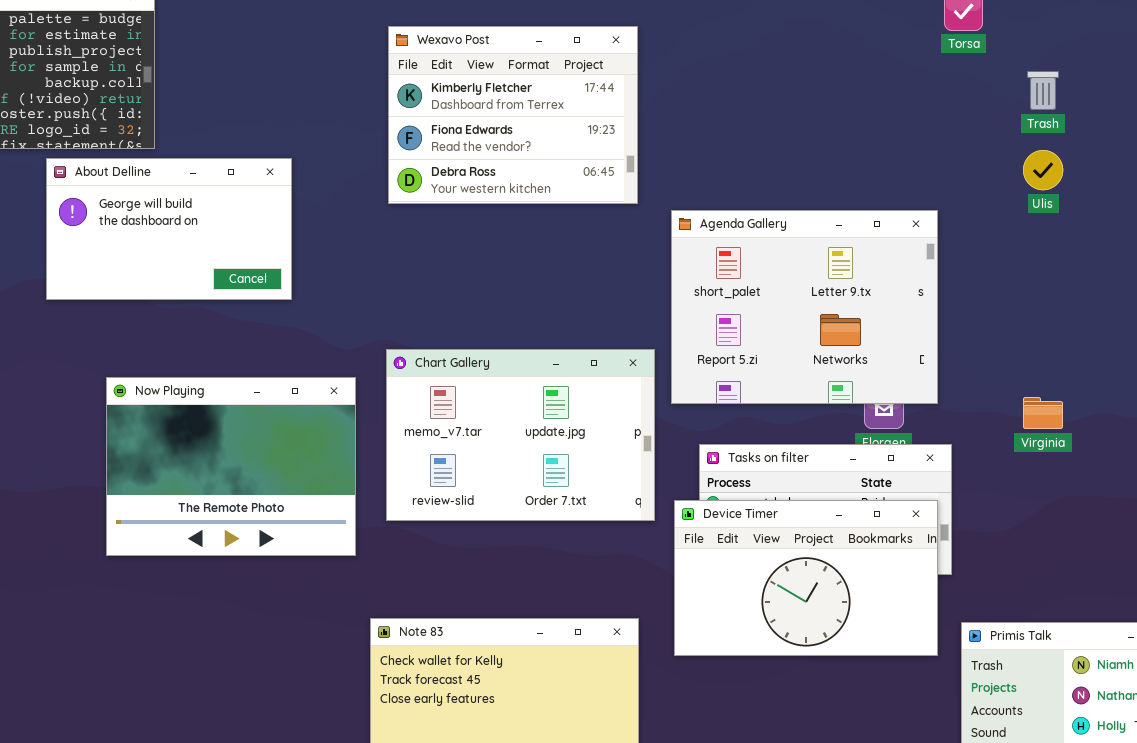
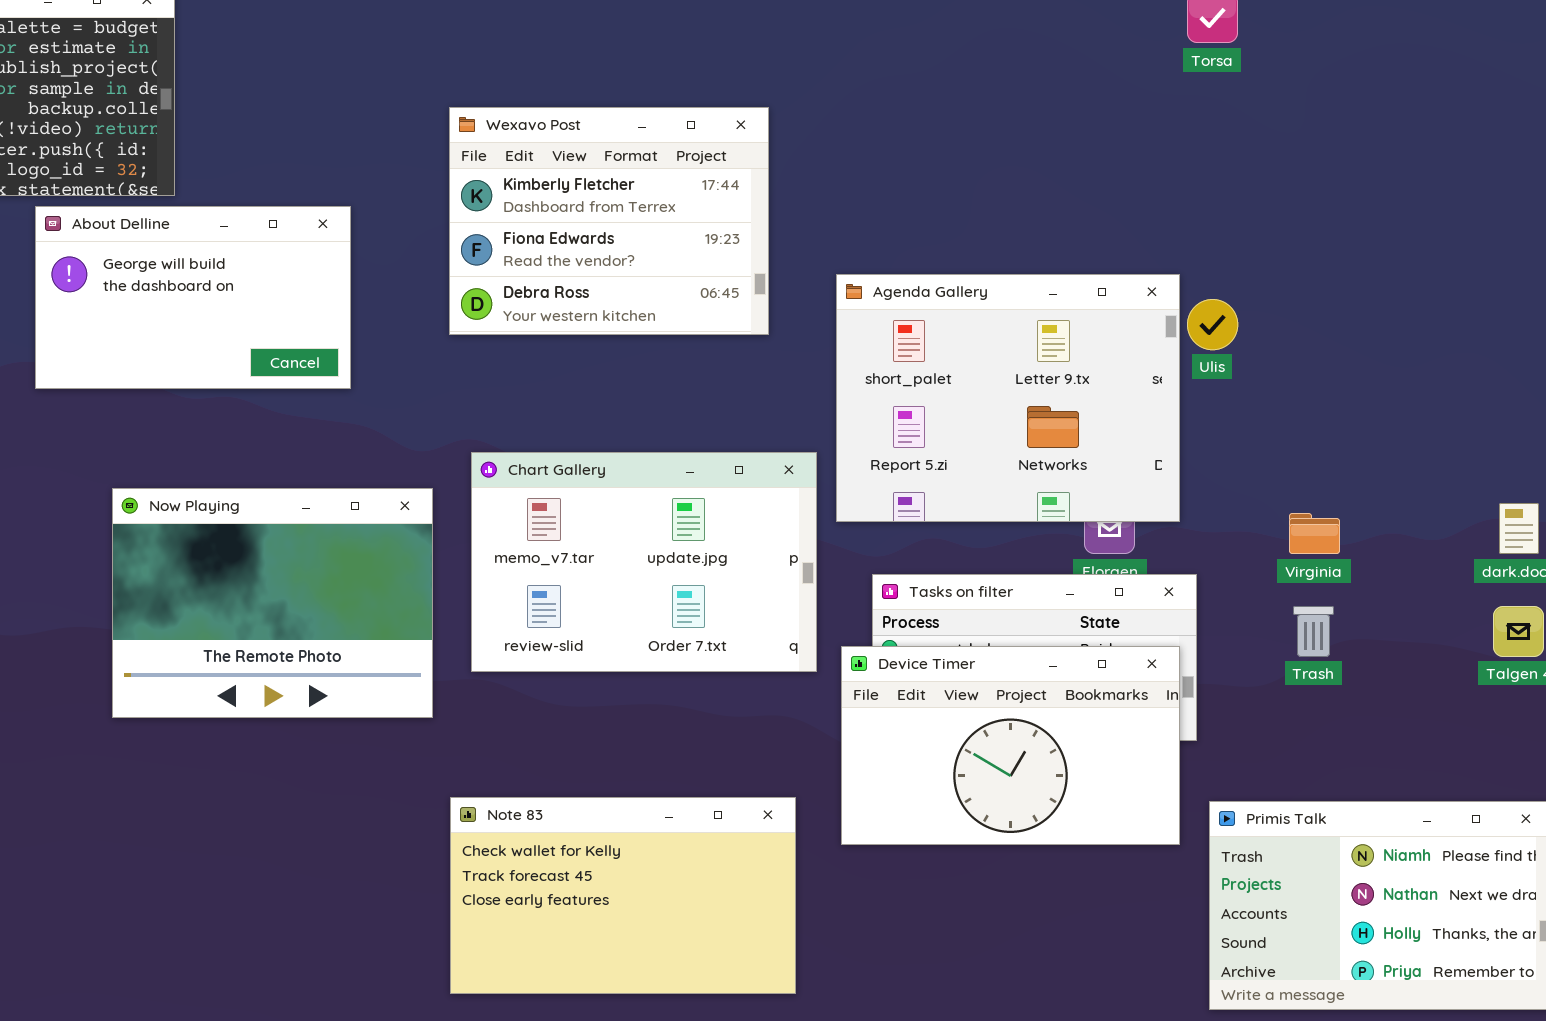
Wexavo Post: [388,26,638,204] -> [449,107,769,335], moved
Trash: [1027,71,1059,110] -> [1293,606,1334,657], moved
Ulis: [1023,150,1063,190] -> [1187,299,1238,350], moved

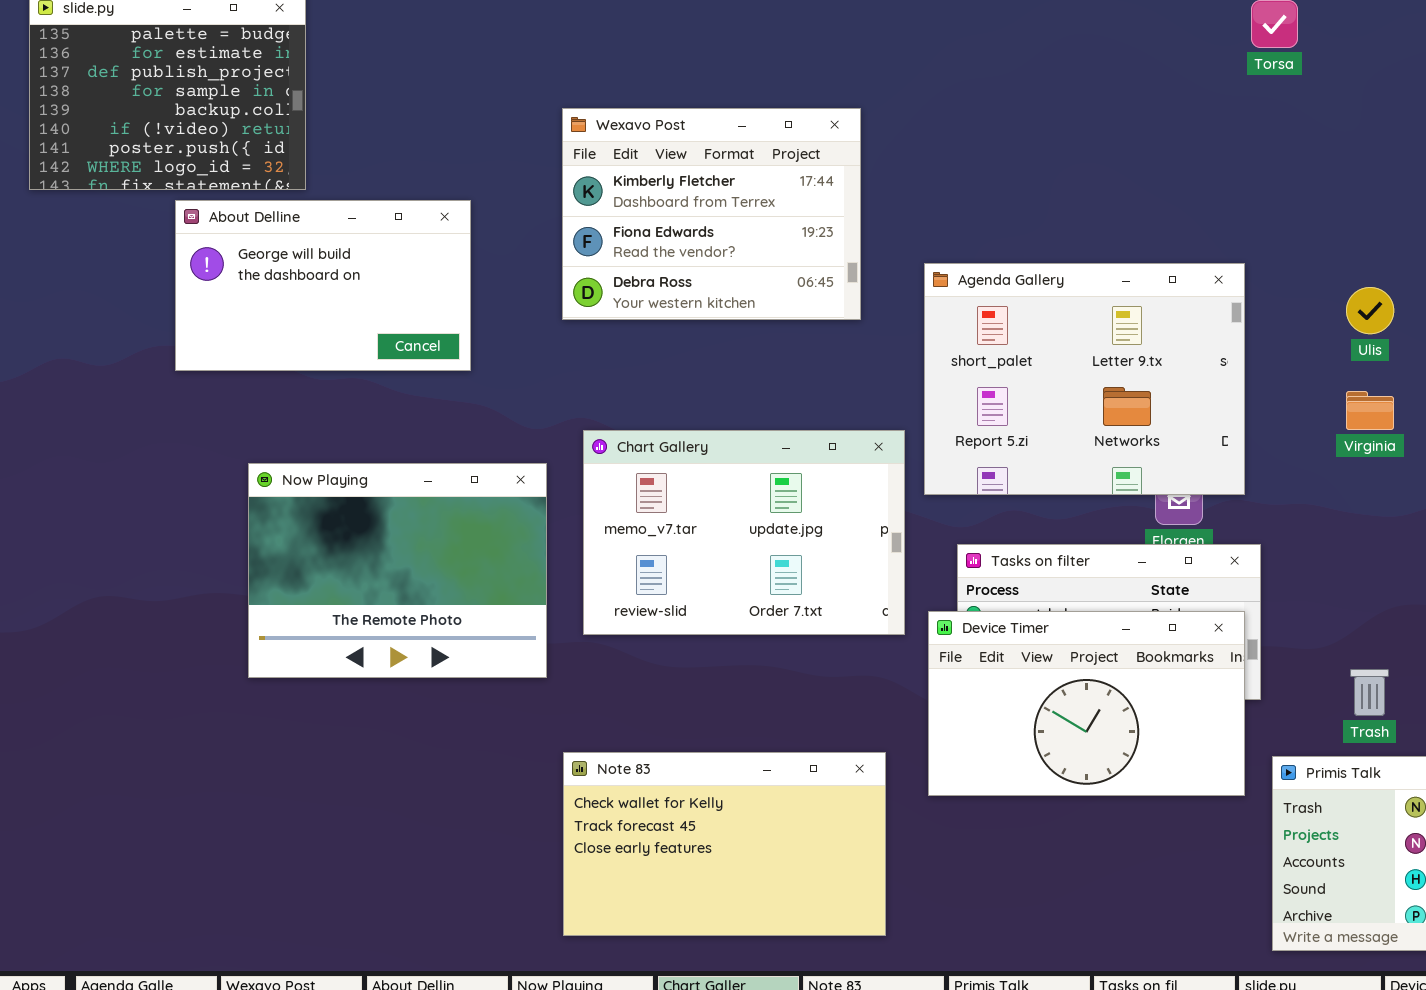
Ulis: [1187,299,1238,350] -> [1346,287,1394,334], moved
Virginia: [1289,513,1340,554] -> [1346,391,1394,430], moved
Trash: [1293,606,1334,657] -> [1350,669,1389,716], moved

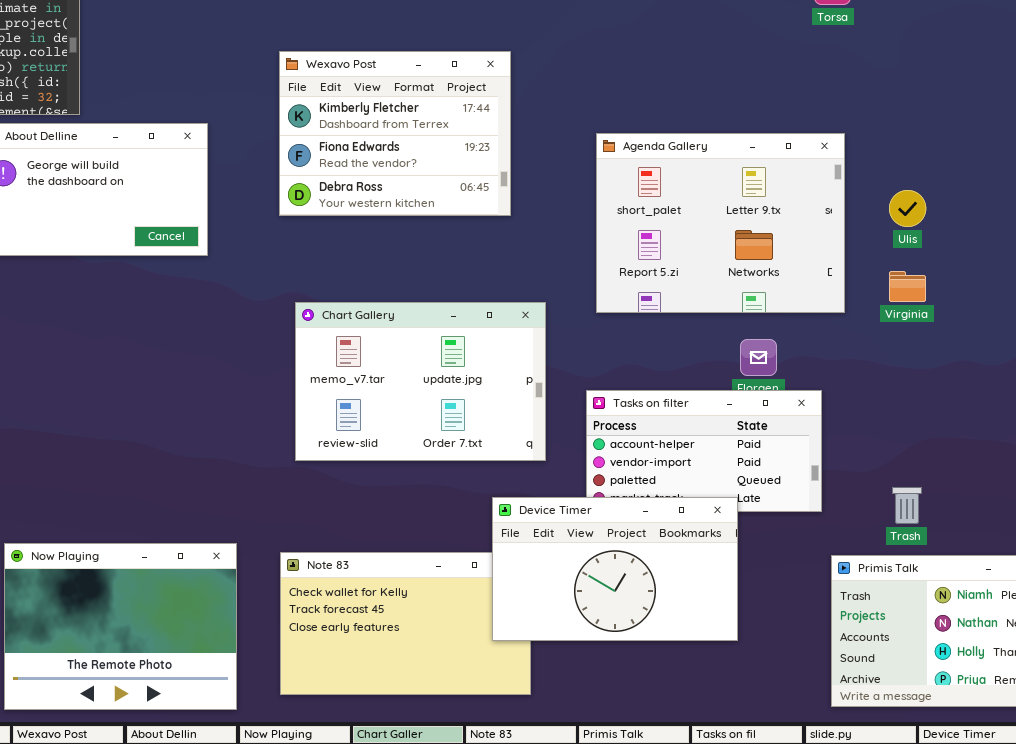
Agenda Gallery: [924,263,1245,495] -> [596,133,845,313], moved
Now Playing: [248,463,547,678] -> [4,543,237,710], moved
Device Timer: [928,611,1245,796] -> [492,497,738,641], moved

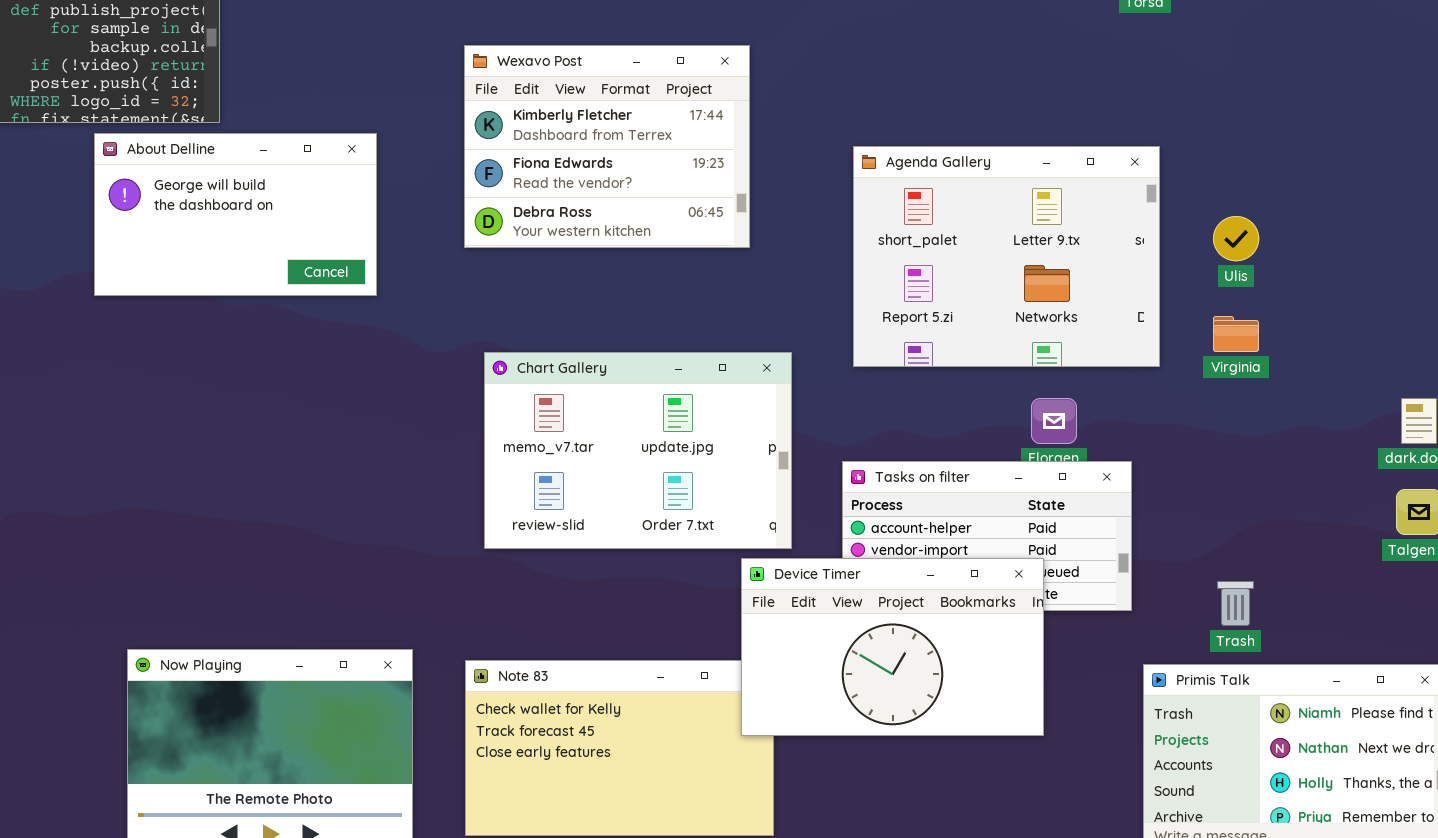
Device Timer: [492,497,738,641] -> [741,558,1044,736], moved

